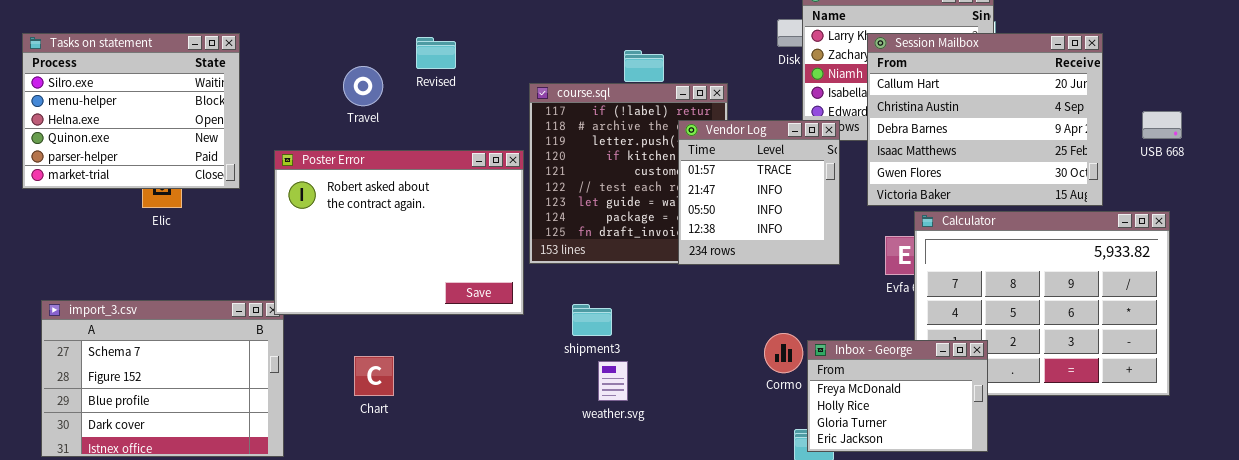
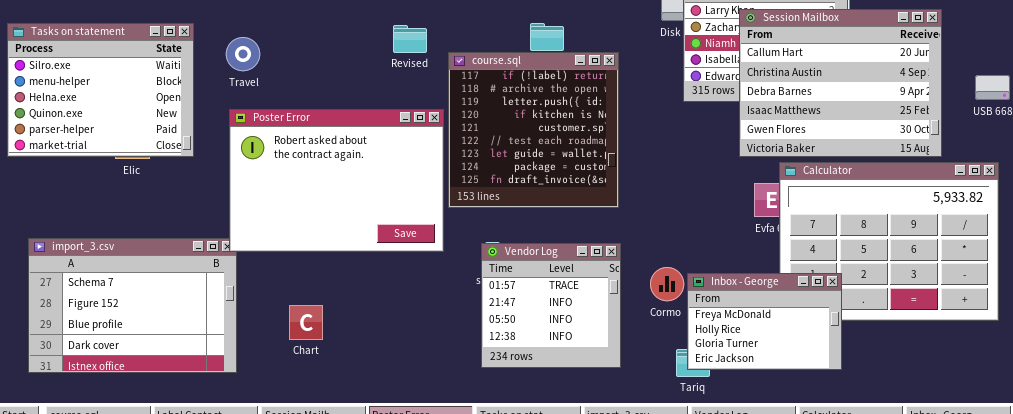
Tasks on statement: [22,33,240,189] -> [7,23,194,157], moved
Revised: [416,37,456,69] -> [393,25,427,53], moved
Travel: [343,66,383,106] -> [226,37,260,71], moved
Vendor Log: [678,120,840,265] -> [481,243,621,368], moved
Chart: [354,356,394,396] -> [289,305,323,340], moved

